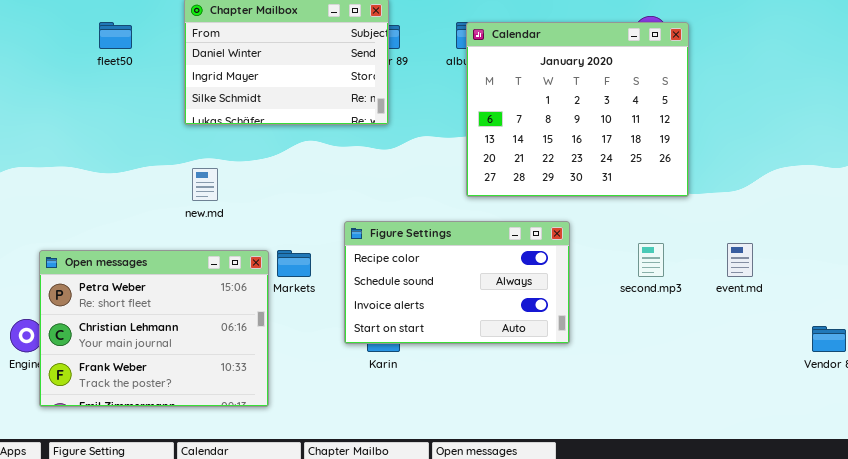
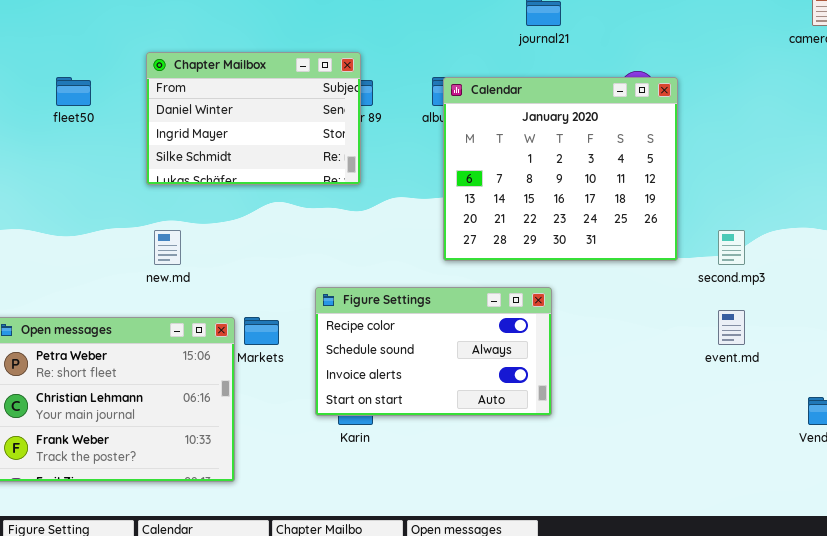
second.mp3: [638,243,664,277] -> [718,230,745,265], moved

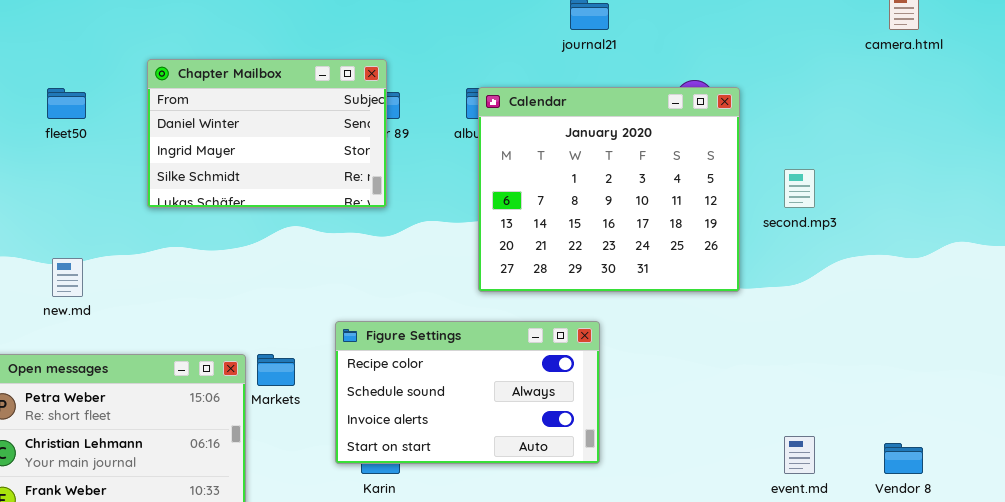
new.md: [154,230,181,265] -> [52,258,83,297], moved
second.mp3: [718,230,745,265] -> [784,169,815,208], moved
event.md: [718,310,745,345] -> [784,436,815,474], moved

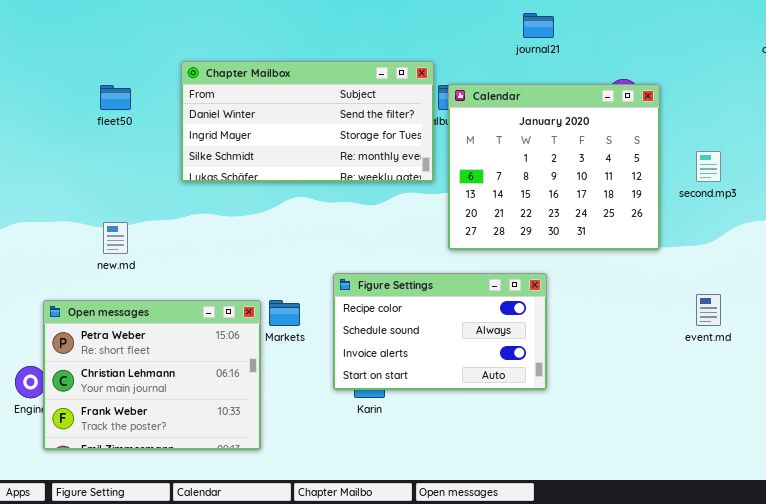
Chapter Mailbox: [147,59,387,208] -> [181,61,434,182], resized
event.md: [784,436,815,474] -> [696,294,721,326], moved

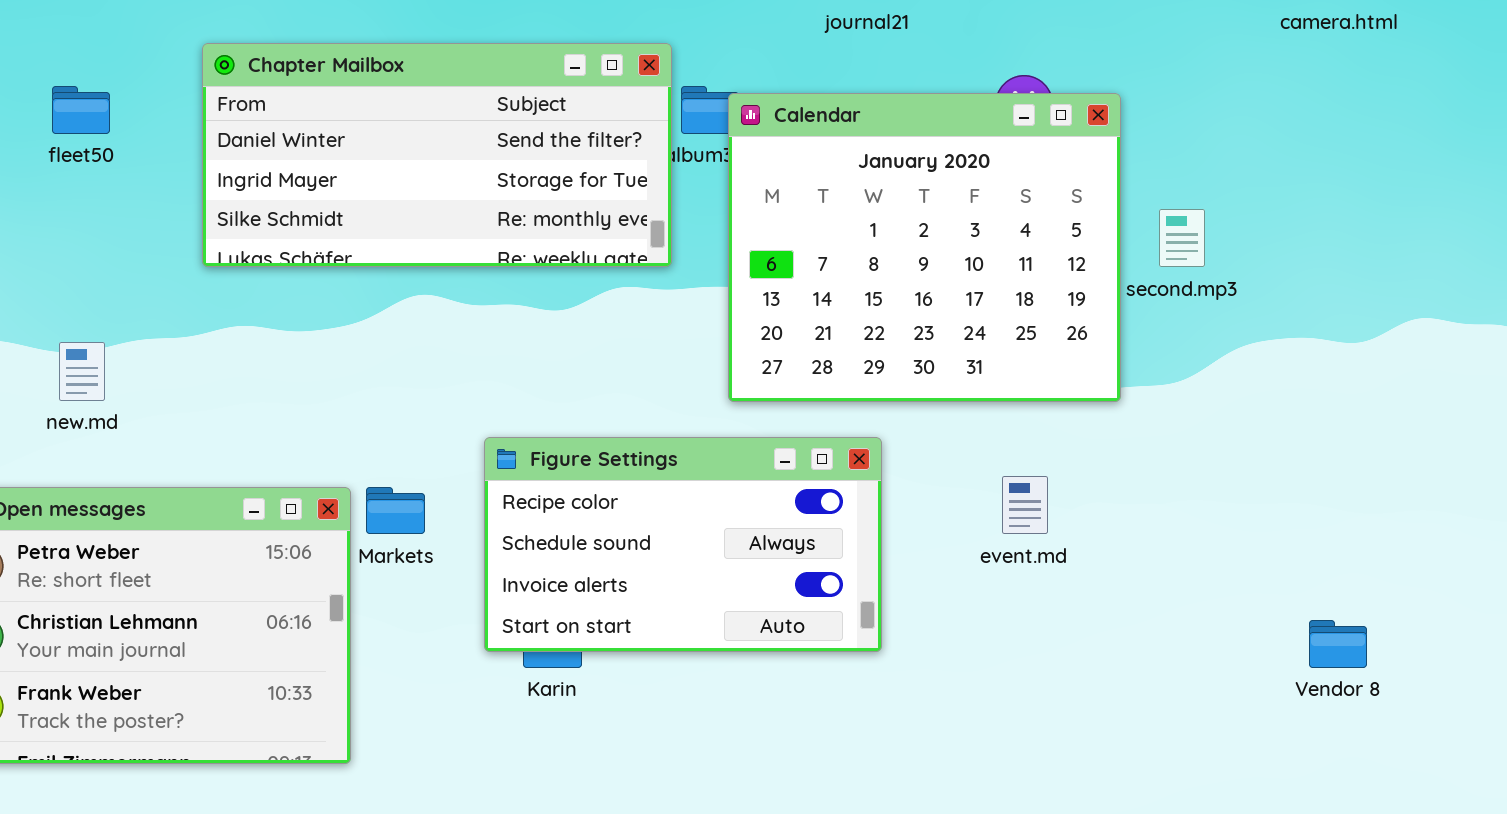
Calendar: [448,84,660,250] -> [728,93,1121,402], moved
event.md: [696,294,721,326] -> [1002,476,1048,534], moved

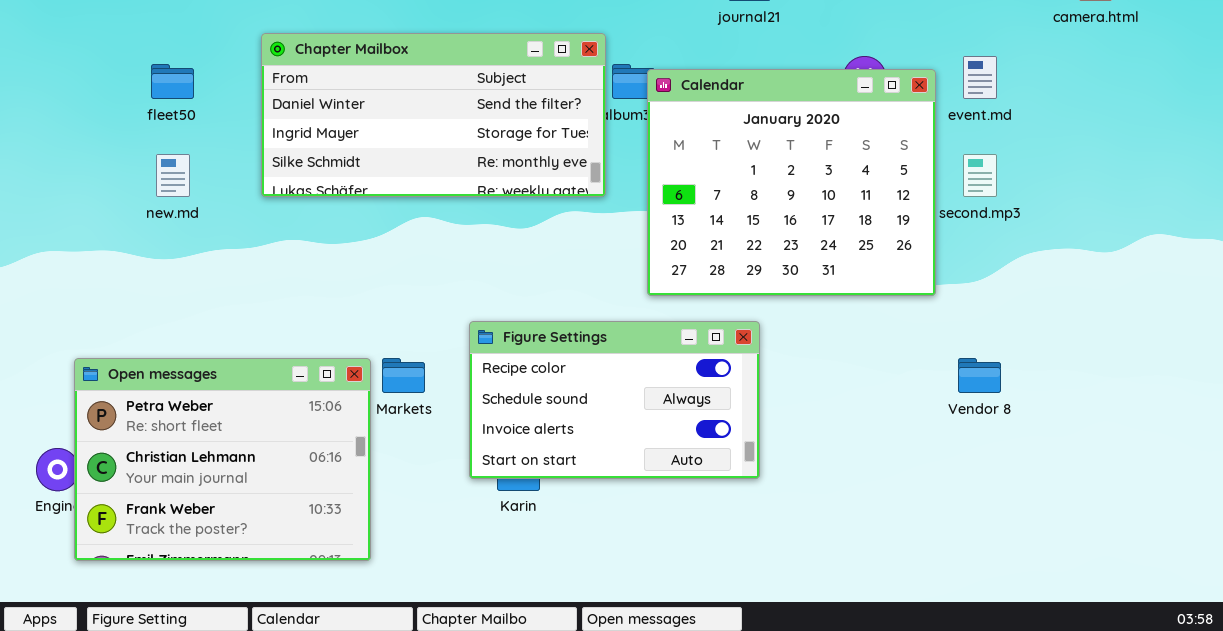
new.md: [59,342,105,401] -> [156,154,190,197], moved
event.md: [1002,476,1048,534] -> [963,56,997,99], moved
Vendor 8: [1309,620,1367,668] -> [958,358,1001,393], moved

